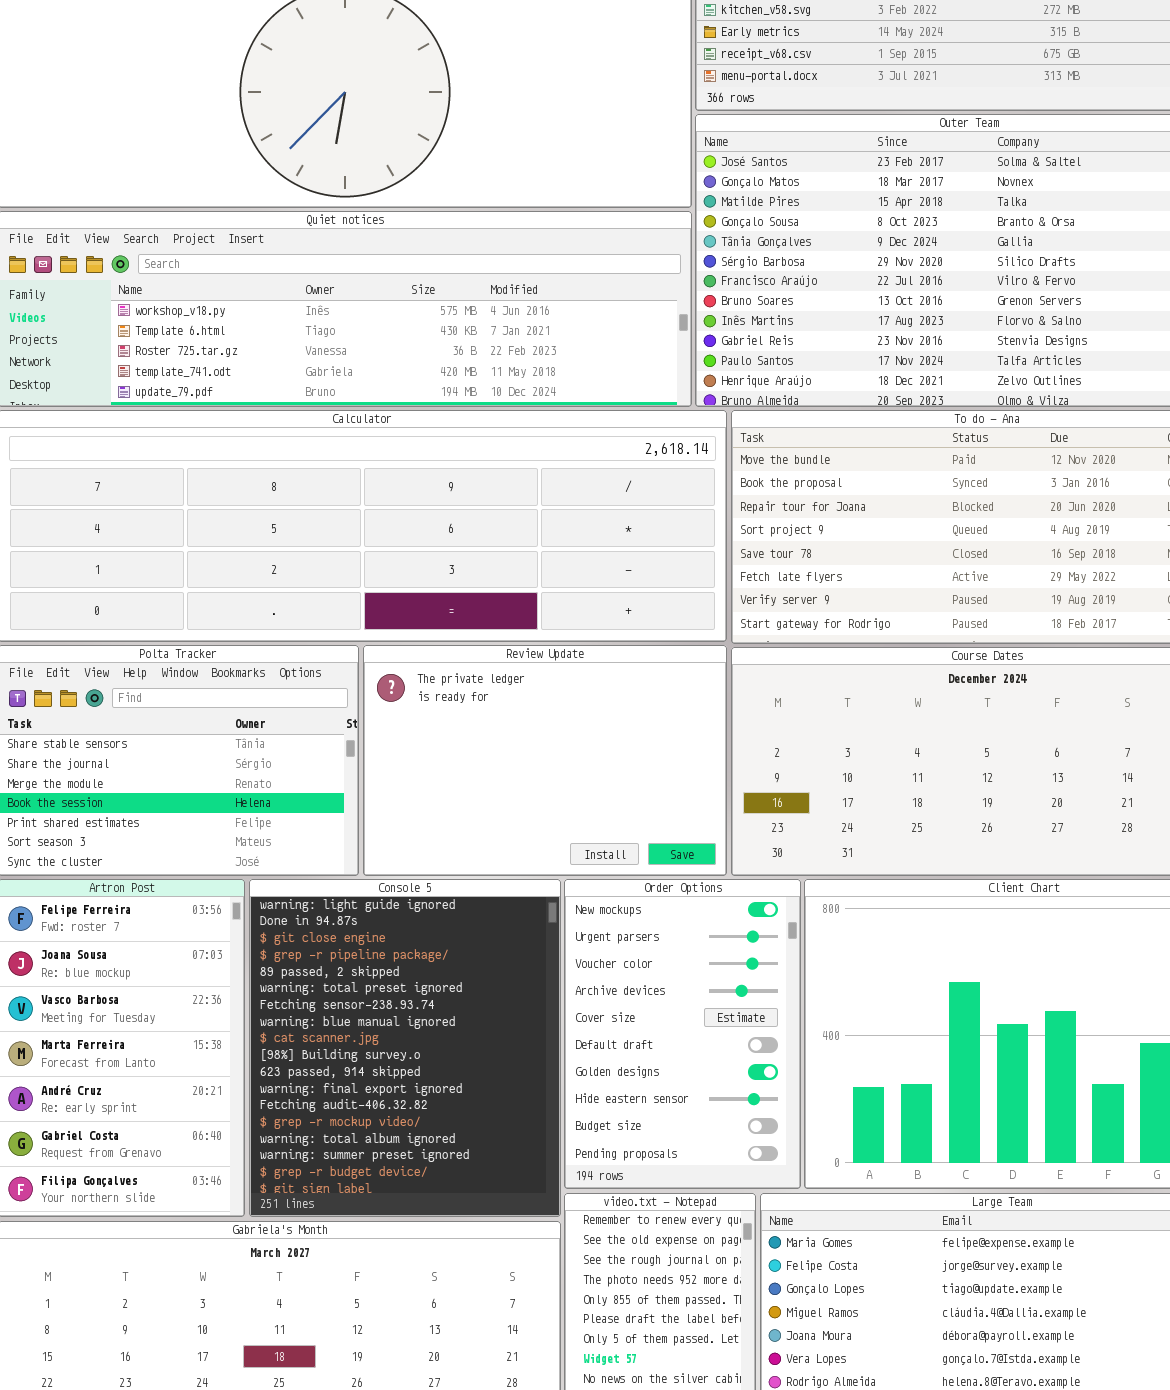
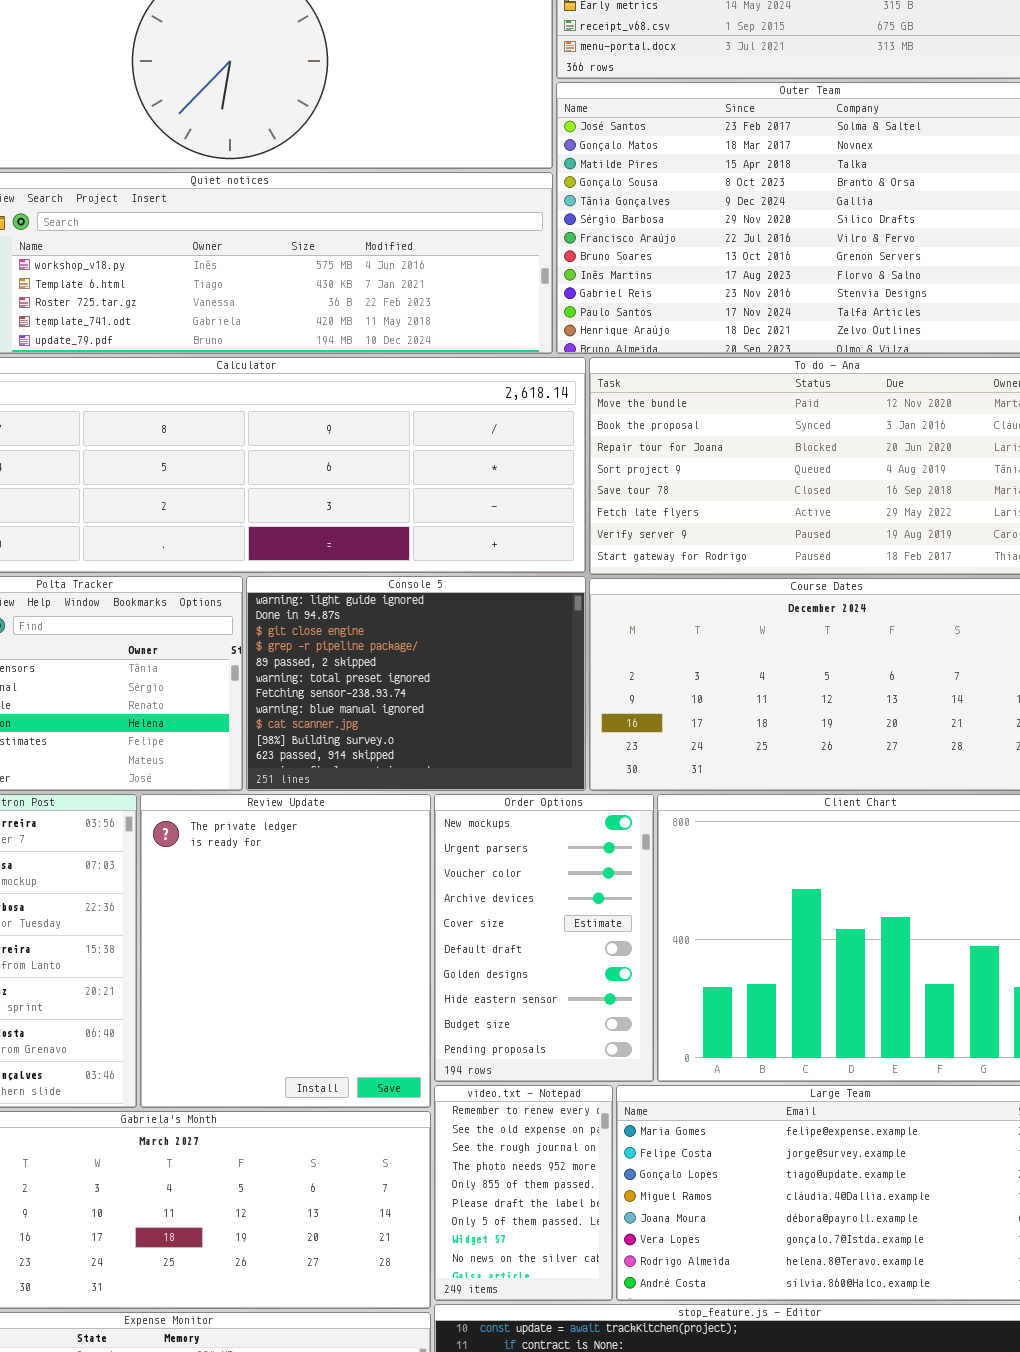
Review Update: [363,645,727,876] -> [140,794,431,1108], moved, resized
Console 5: [249,879,561,1217] -> [246,576,586,791], moved, resized

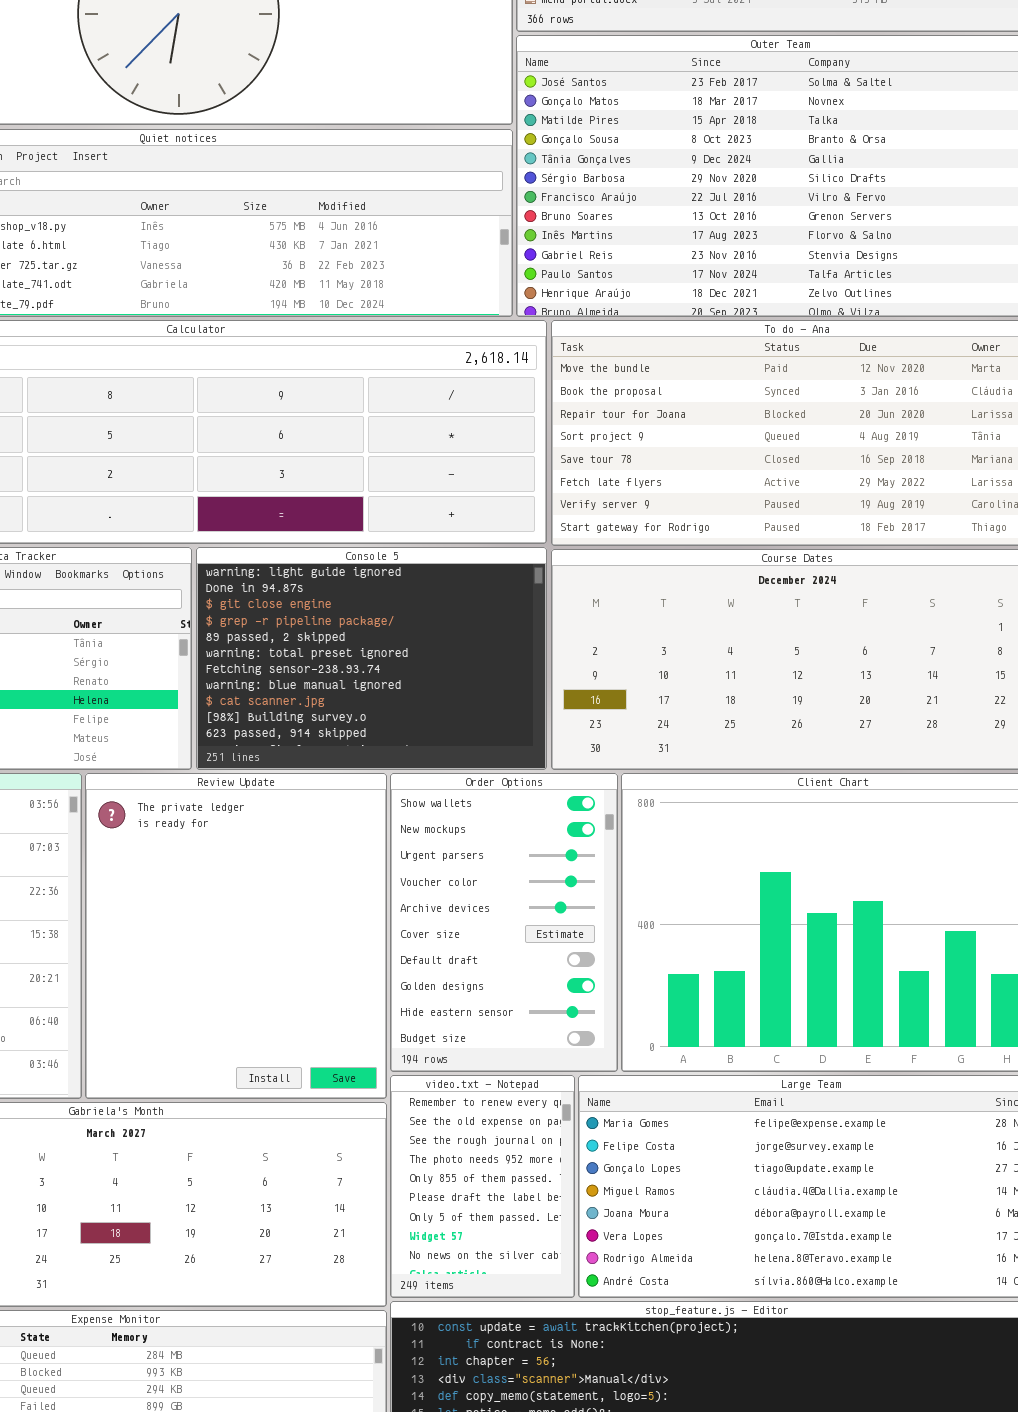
Order Options: [434,794,654,1082] -> [390,773,618,1072], scrolled up 1 row

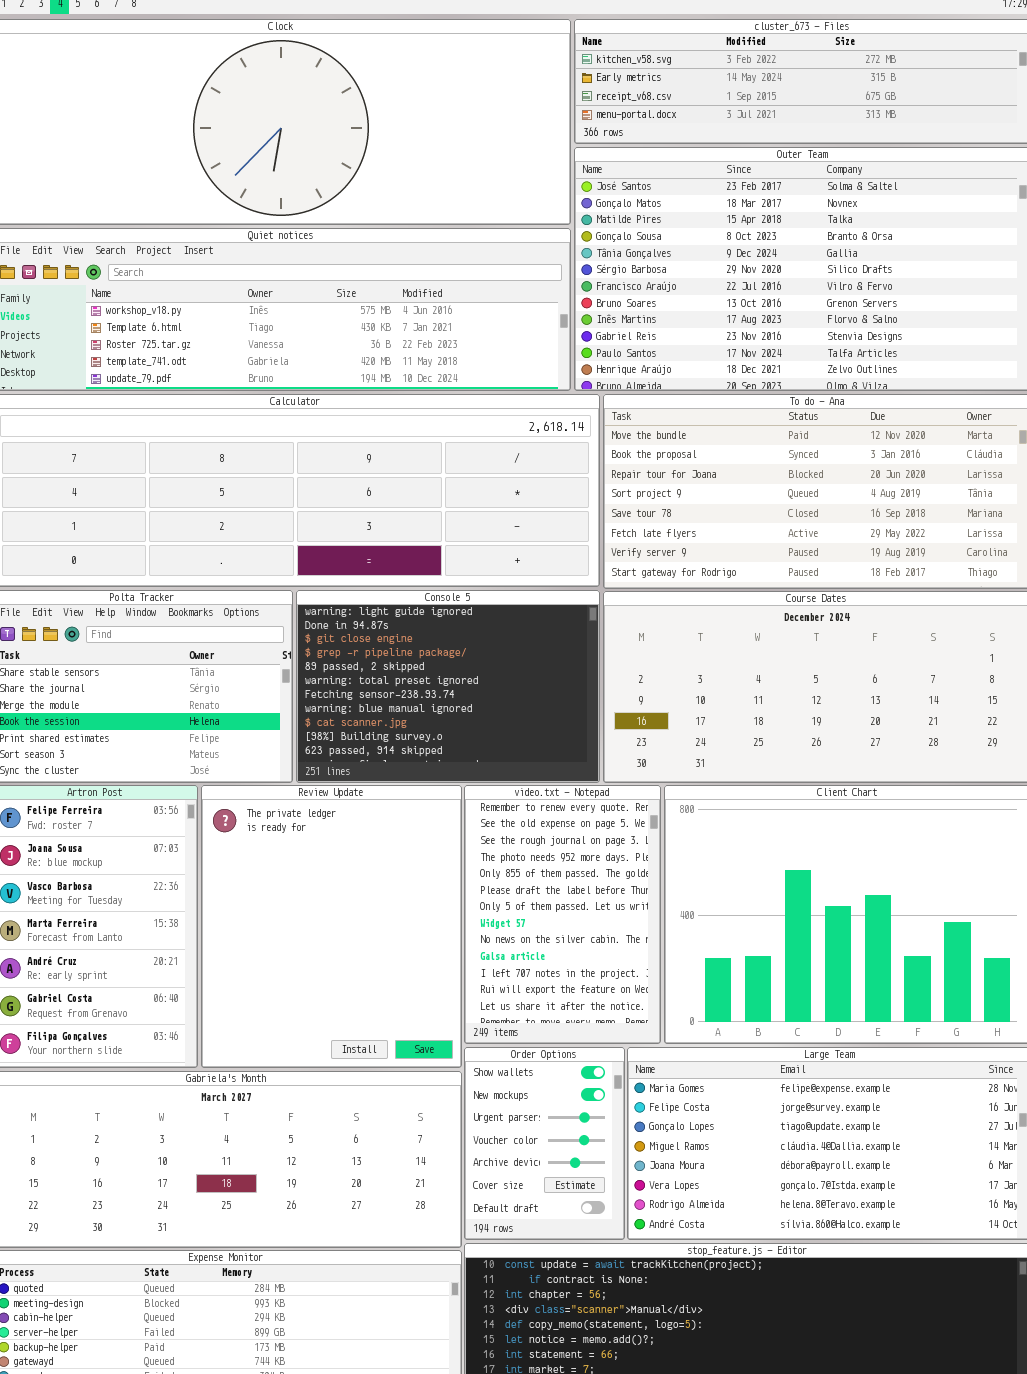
Order Options: [390,773,618,1072] -> [464,1047,625,1240], moved, resized
video.txt - Notepad: [390,1075,575,1298] -> [464,785,661,1044], moved, resized

